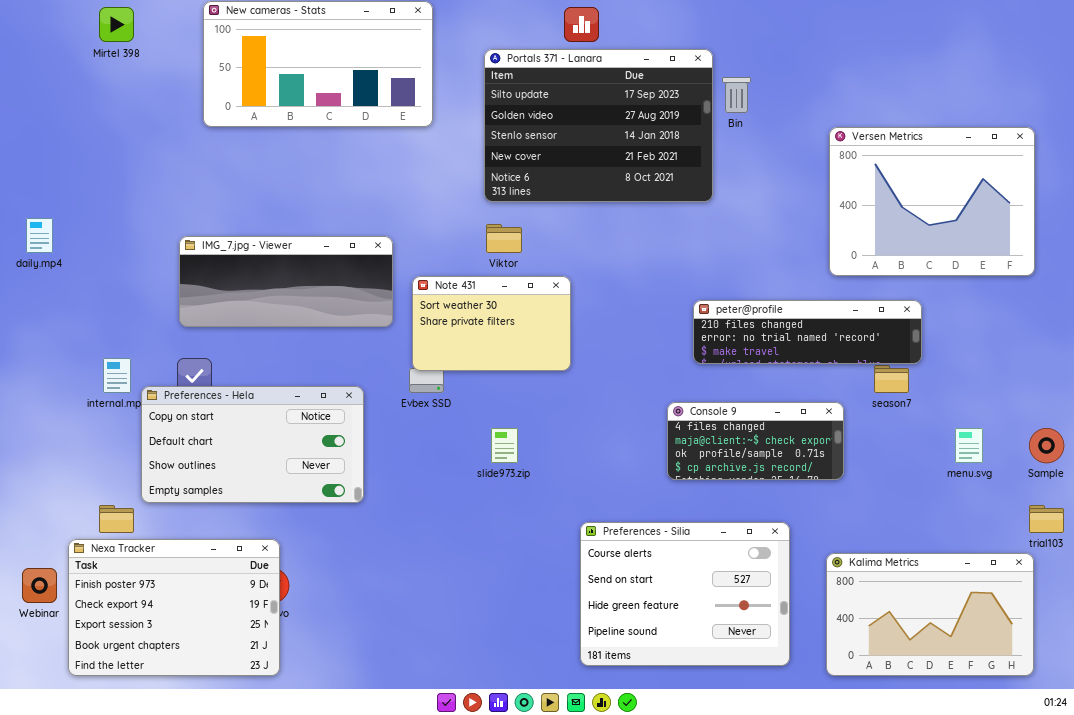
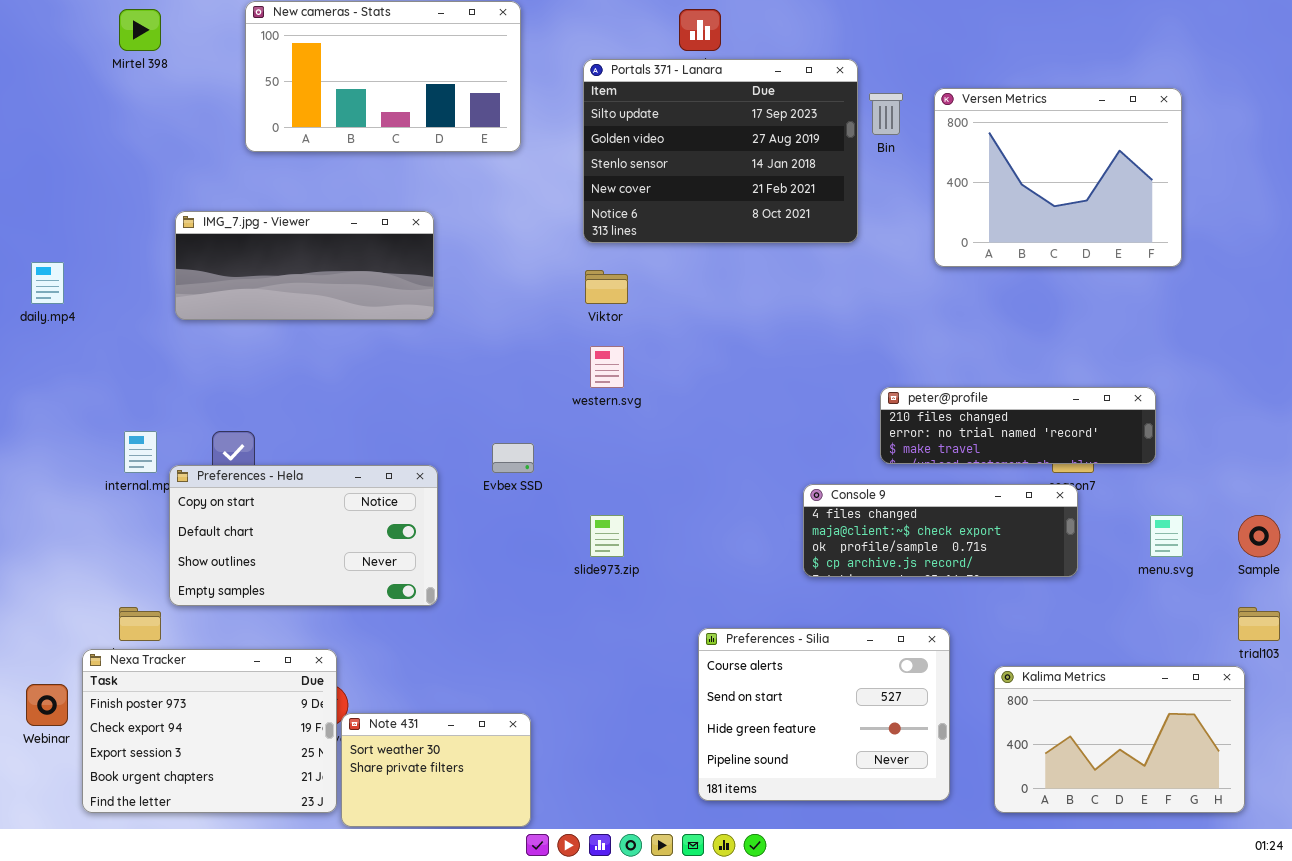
Versen Metrics: [829,127,1035,276] -> [934,88,1182,267], moved
IMG_7.jpg - Viewer: [179,236,393,327] -> [175,211,434,320], moved
Note 431: [412,276,571,371] -> [341,713,531,827], moved
peter@profile: [693,300,922,364] -> [880,387,1156,464], moved
Console 9: [667,402,844,480] -> [803,484,1078,577], resized

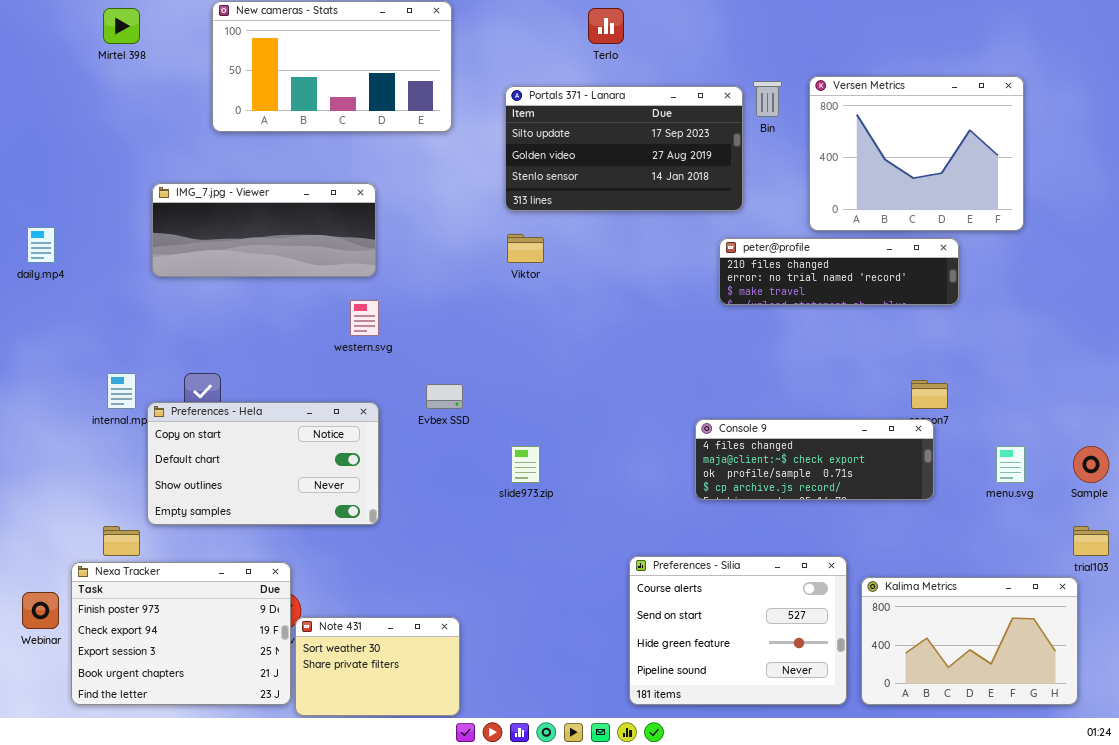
Portals 371 - Lanara: [583,59,858,243] -> [505,86,743,211], resized
western.svg: [590,346,624,388] -> [350,300,379,336], moved
peter@profile: [880,387,1156,464] -> [719,238,959,305], moved
Preferences - Silia: [698,628,950,801] -> [629,556,847,705], moved

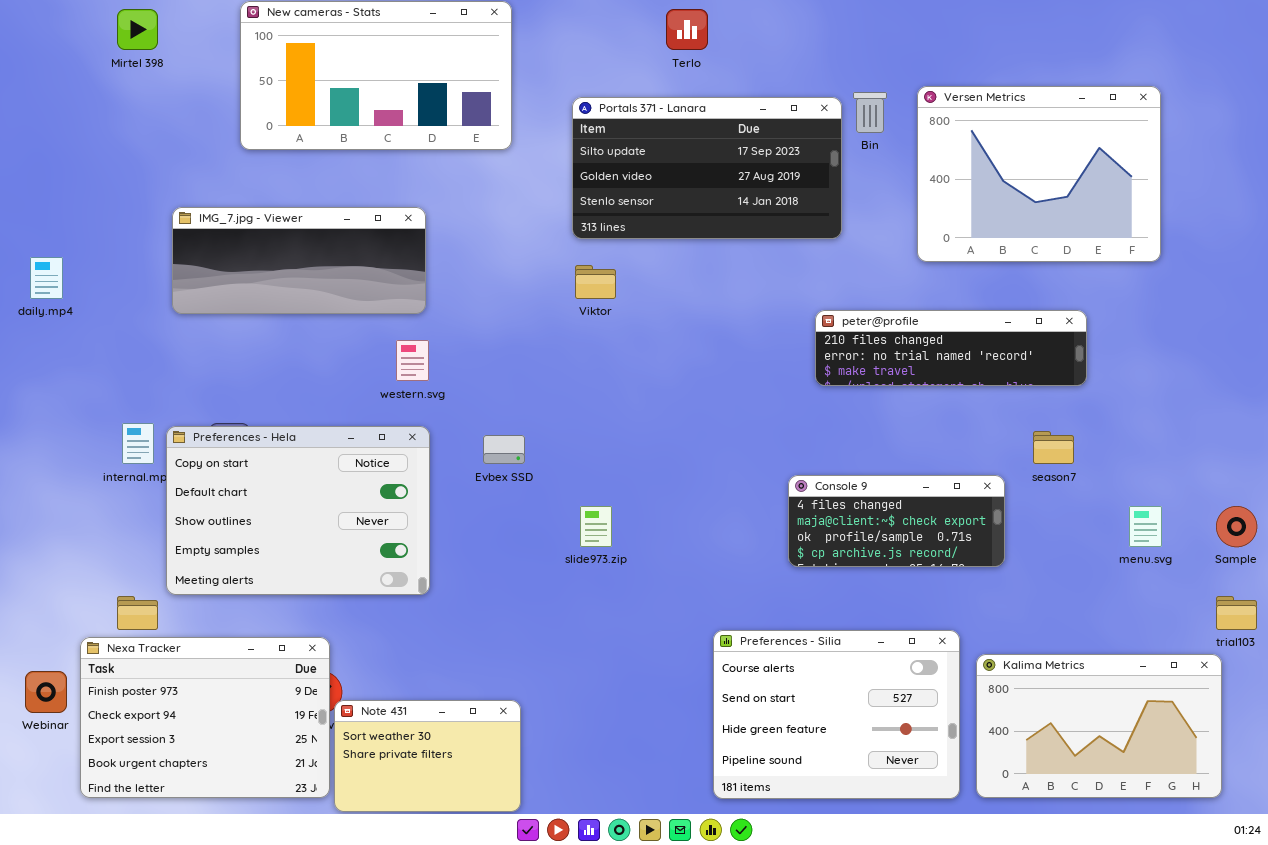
peter@profile: [719,238,959,305] -> [815,310,1087,386], moved
Preferences - Hela: [147,402,379,525] -> [166,426,430,595], resized
Console 9: [695,419,934,500] -> [788,475,1005,567], resized

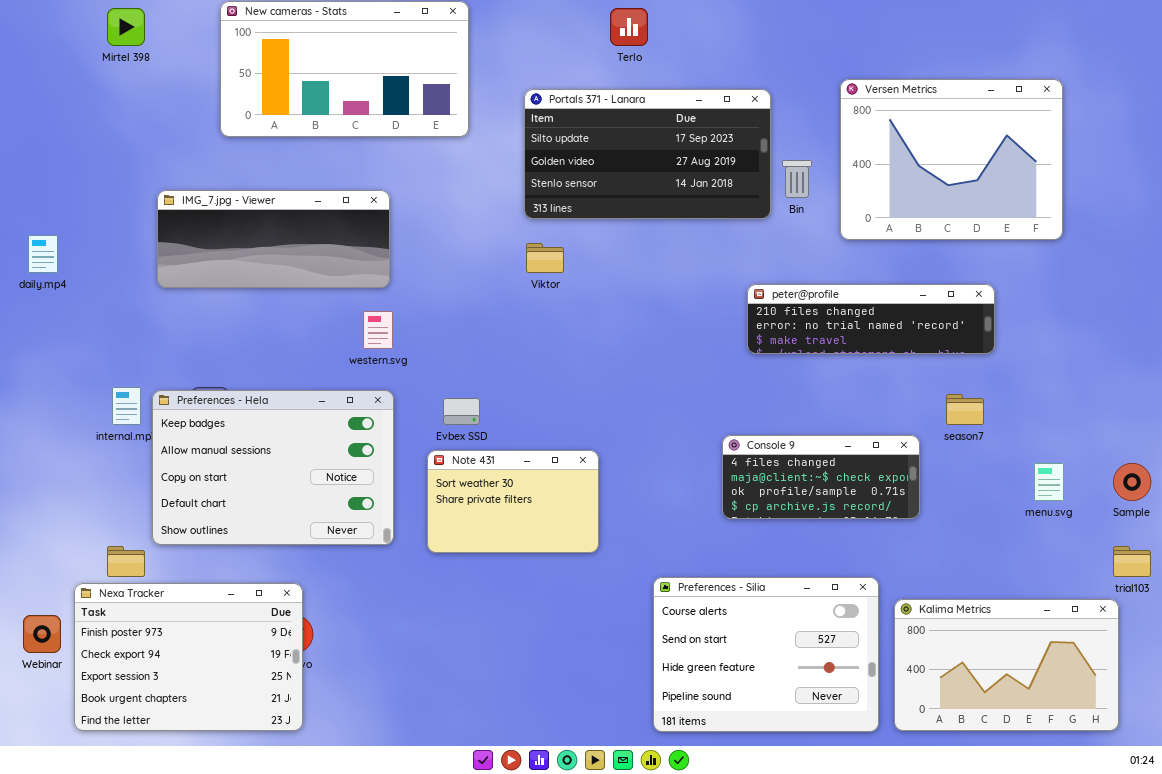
Bin: [853,92,887,133] -> [782,160,812,198], moved
Preferences - Hela: [166,426,430,595] -> [152,390,394,545], scrolled up 2 rows
Note 431: [334,700,521,812] -> [427,450,599,553], moved

